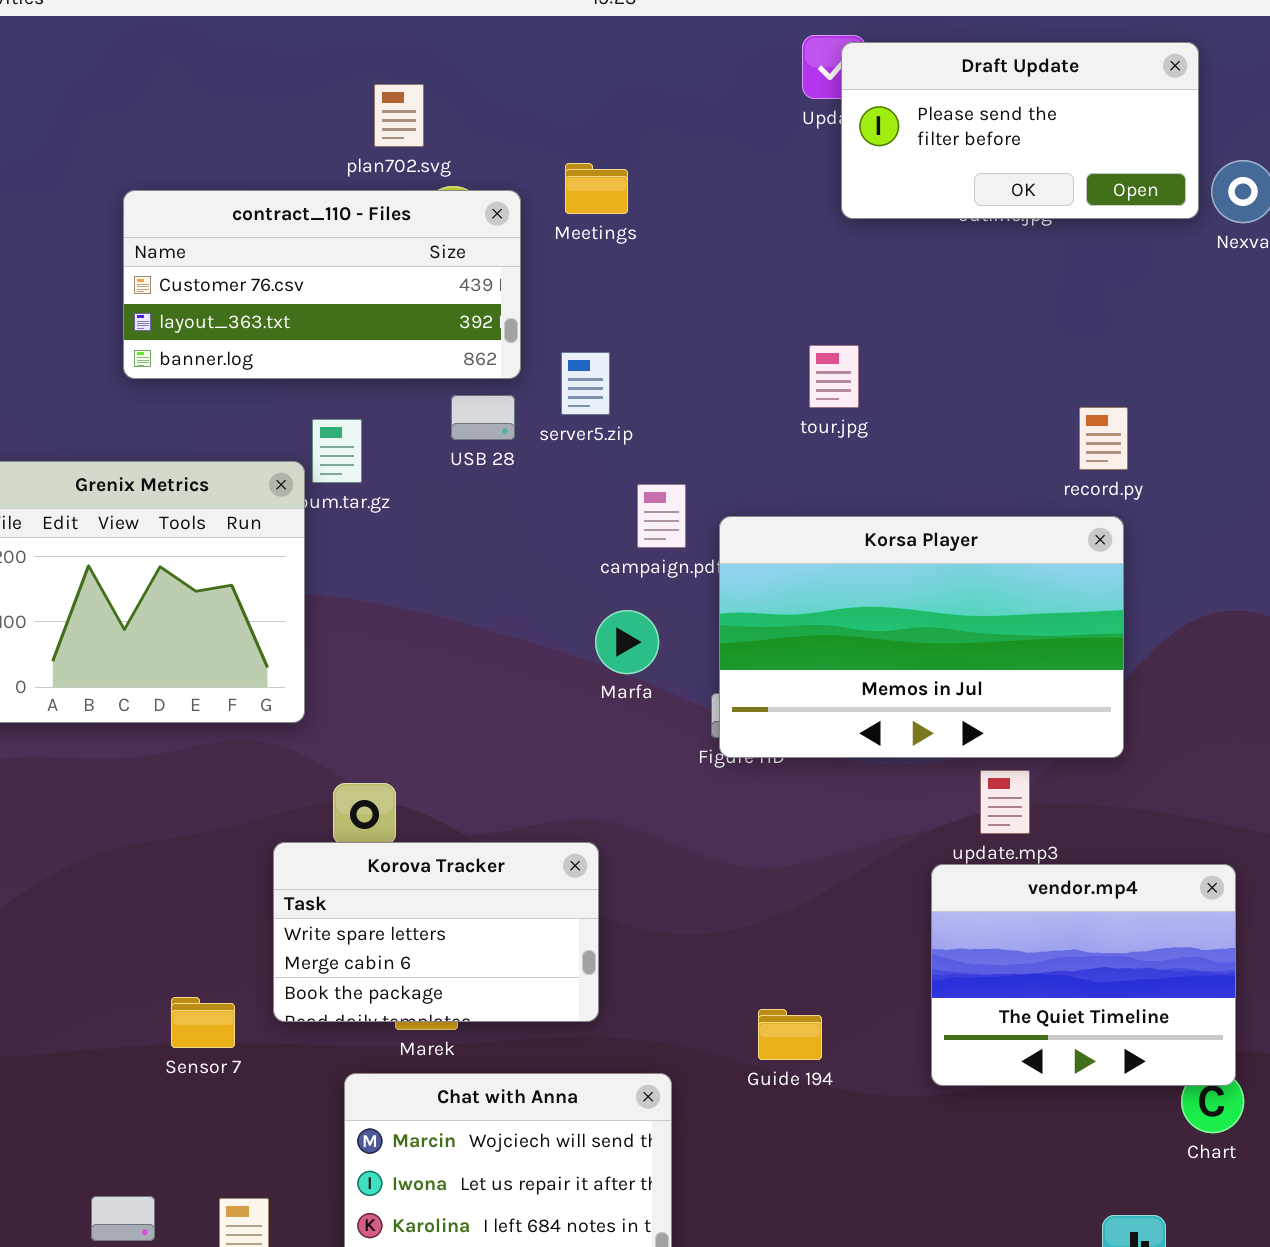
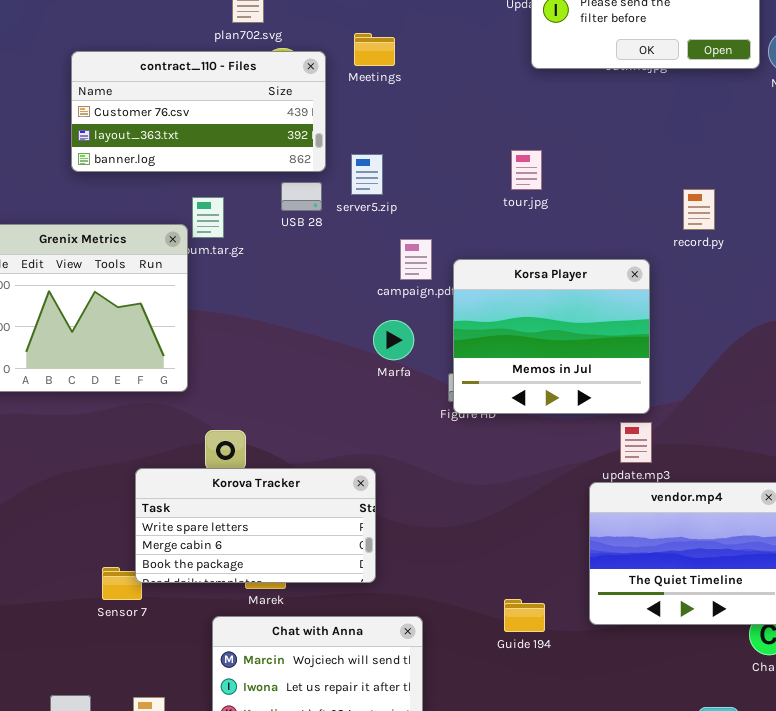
Korsa Player: [719,516,1124,758] -> [453,259,650,414], resized
Korova Tracker: [273,842,599,1022] -> [135,468,376,583], resized
Guide 194: [758,1009,822,1060] -> [504,599,545,632], moved

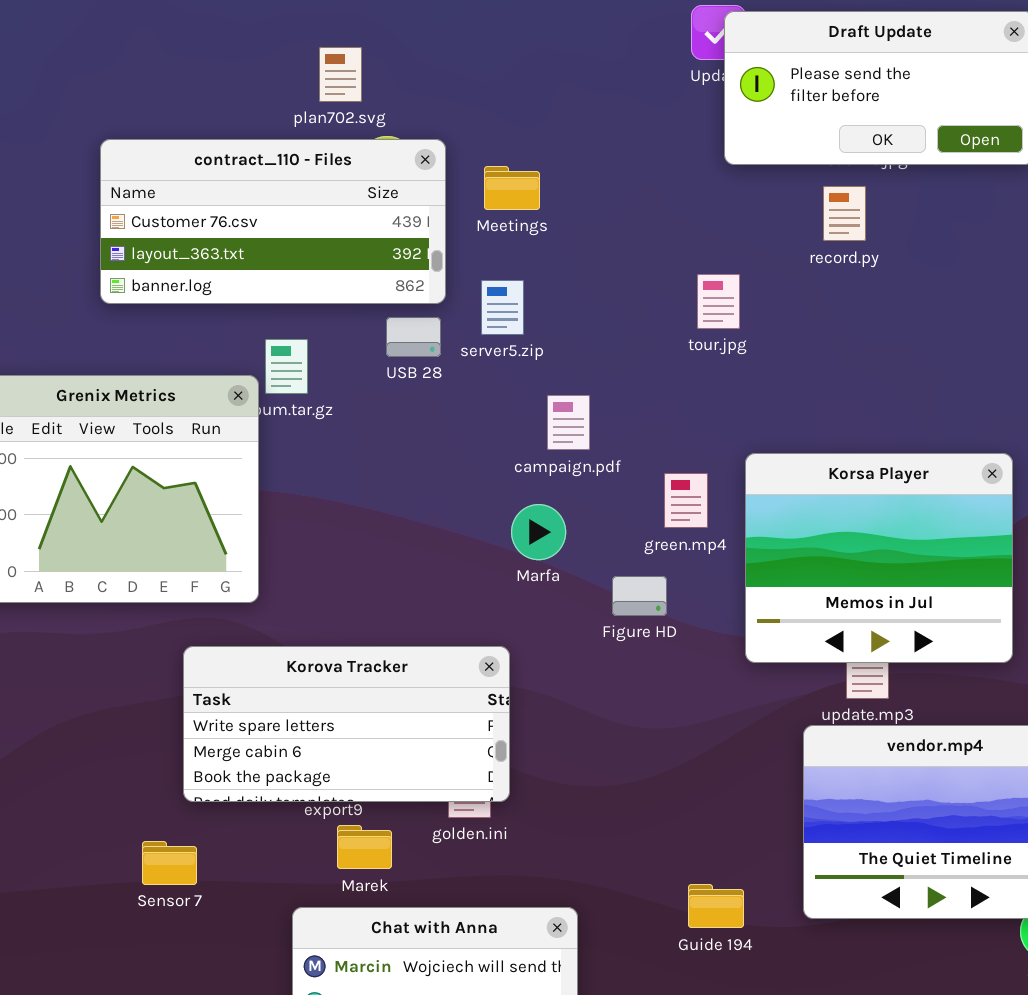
Meetings: [354,33,395,66] -> [484,166,540,210], moved
record.py: [683,189,715,230] -> [823,186,866,241], moved
Korsa Player: [453,259,650,414] -> [745,453,1013,663], moved
Korova Tracker: [135,468,376,583] -> [183,646,510,802], moved

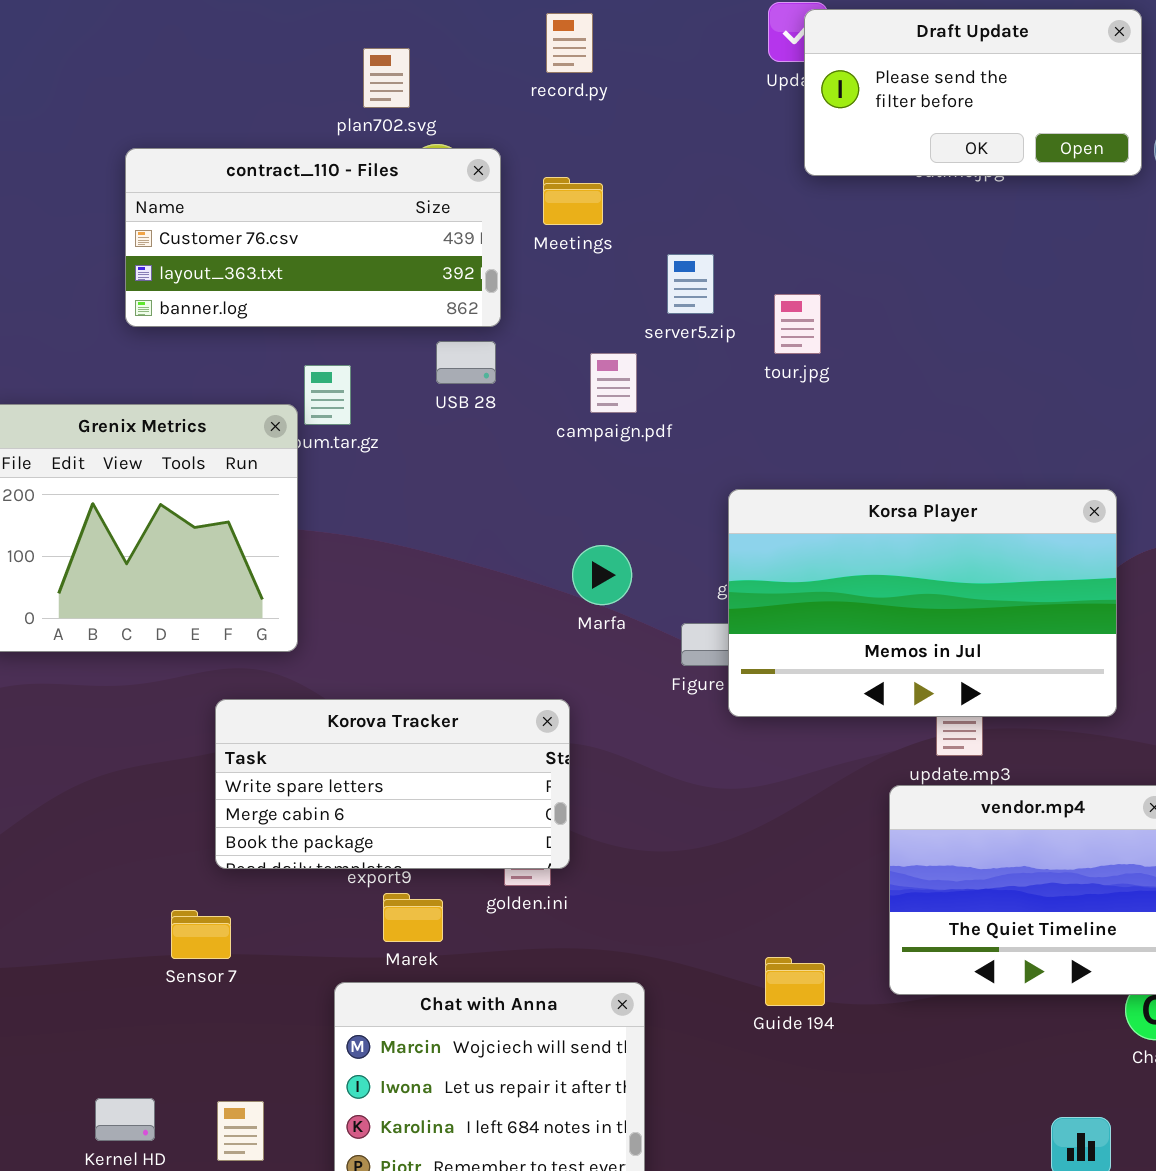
record.py: [823,186,866,241] -> [546,13,593,73], moved
server5.zip: [481,280,524,335] -> [667,254,714,314], moved
campaign.pdf: [547,395,590,450] -> [590,353,637,413], moved
Korsa Player: [745,453,1013,663] -> [728,489,1117,717], resized

